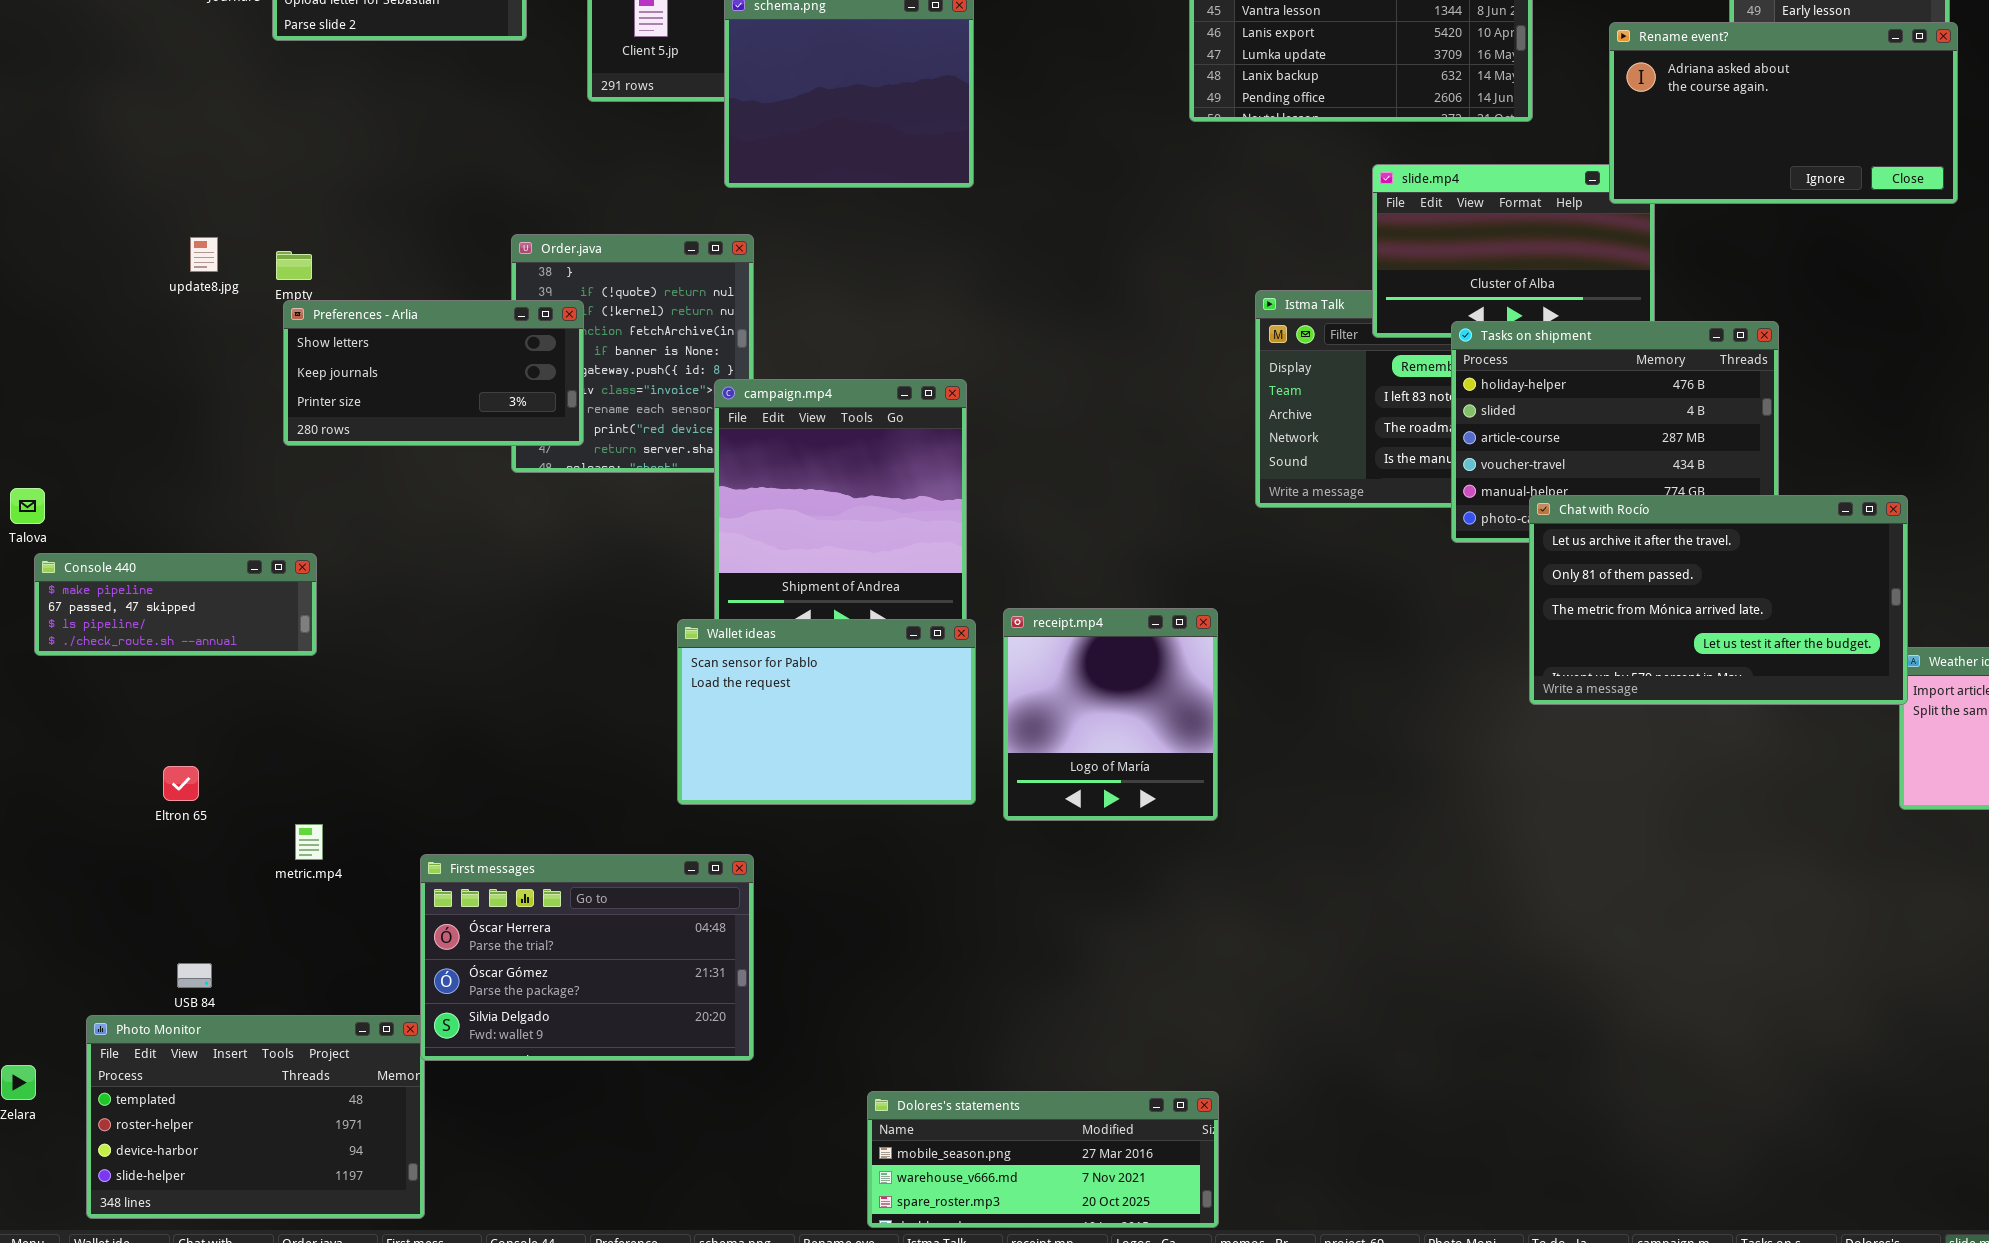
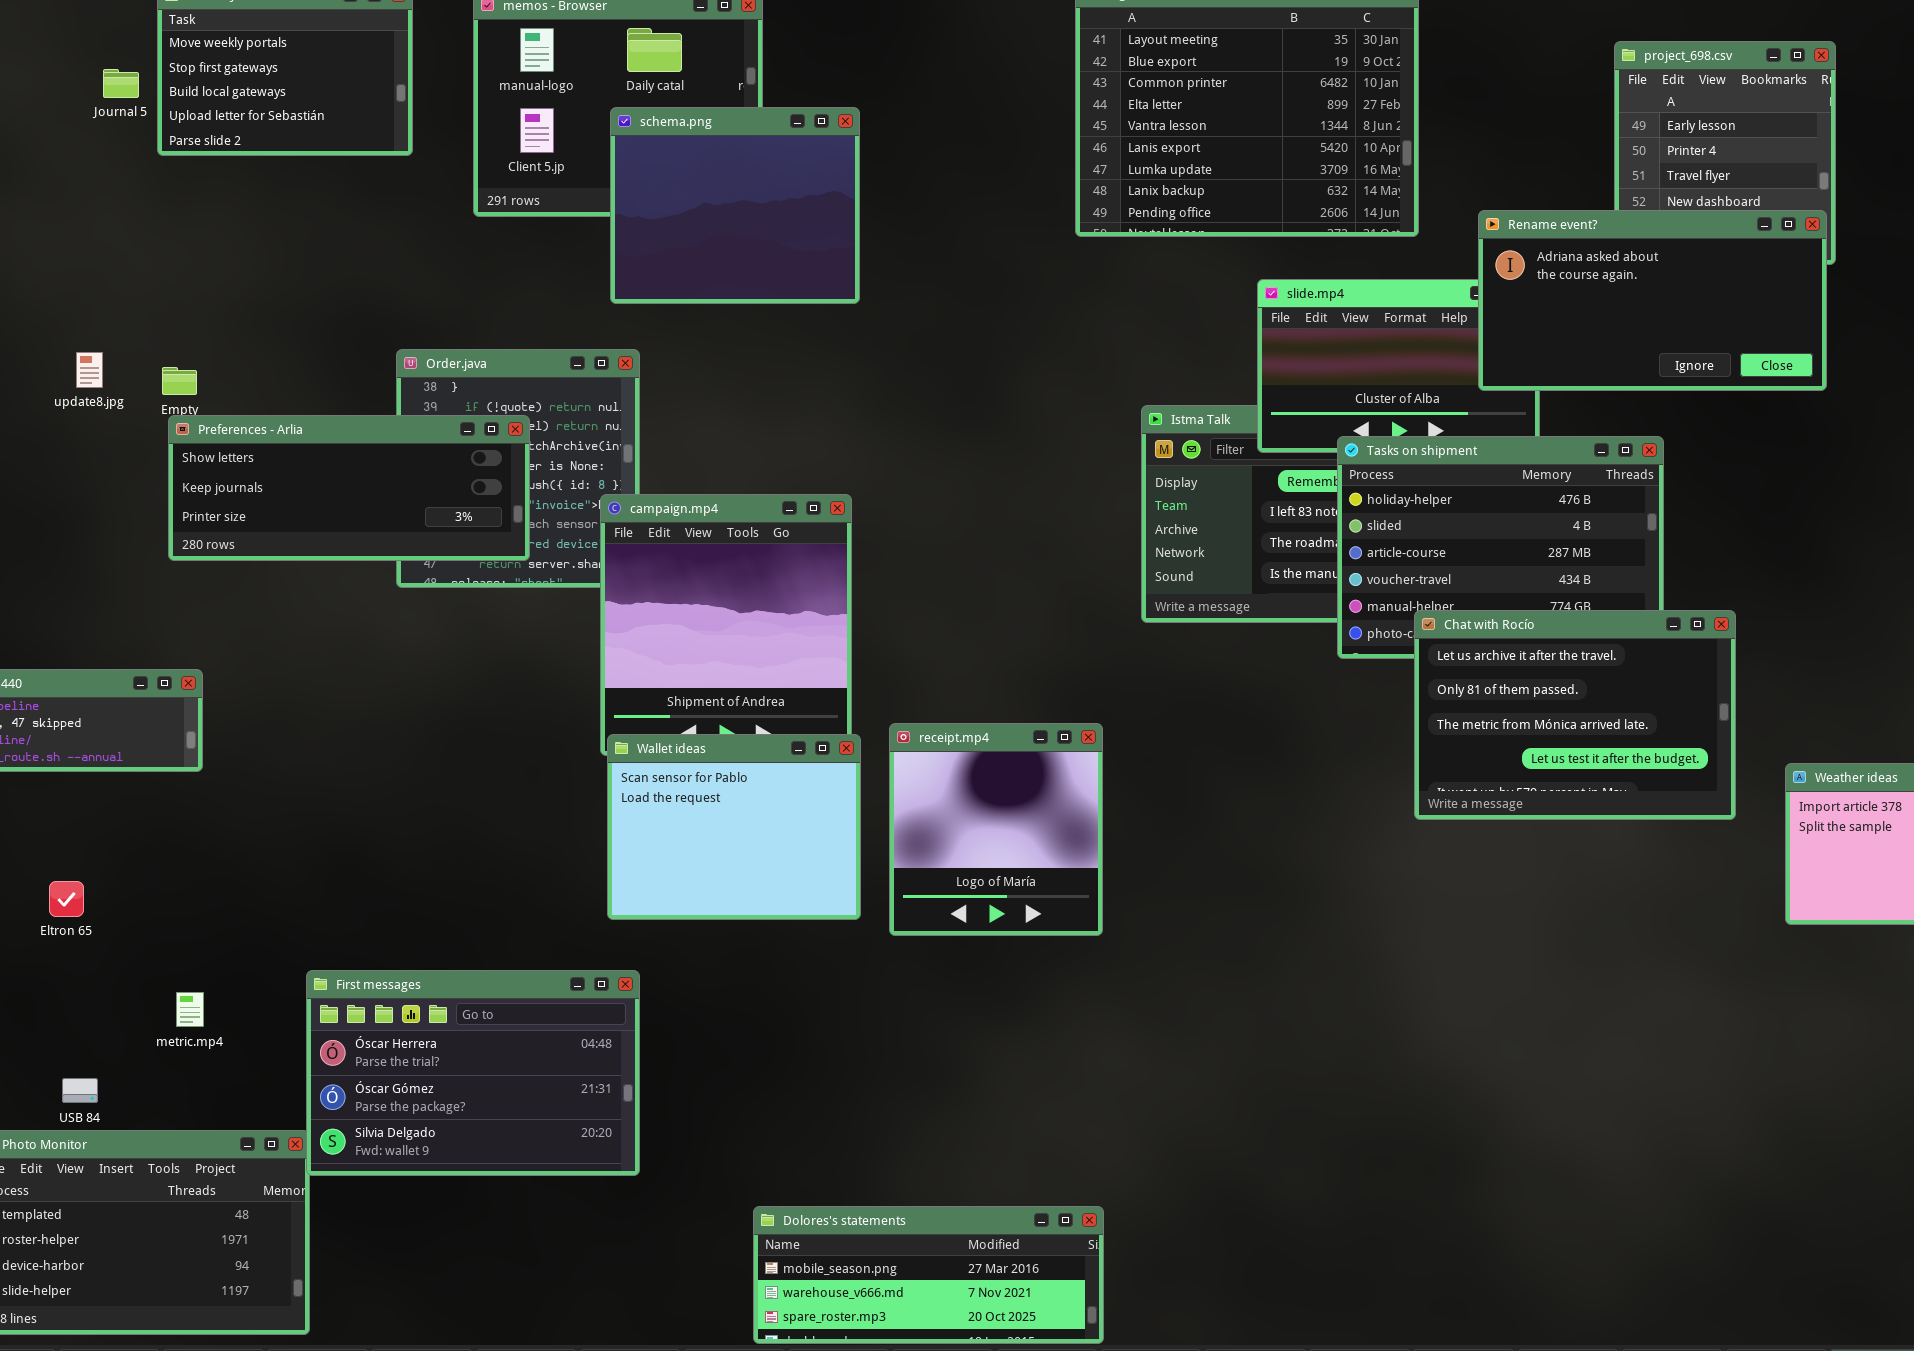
Rename event?: [1609,22,1958,204] -> [1478,210,1827,391], moved
Preferences - Arlia: [283,300,584,446] -> [168,415,530,561], resized
Chat with Rocío: [1529,495,1908,705] -> [1414,610,1736,820], resized
Wallet ideas: [677,619,976,805] -> [607,734,861,920], resized
metric.mp4: [295,824,323,860] -> [176,992,204,1027], moved

